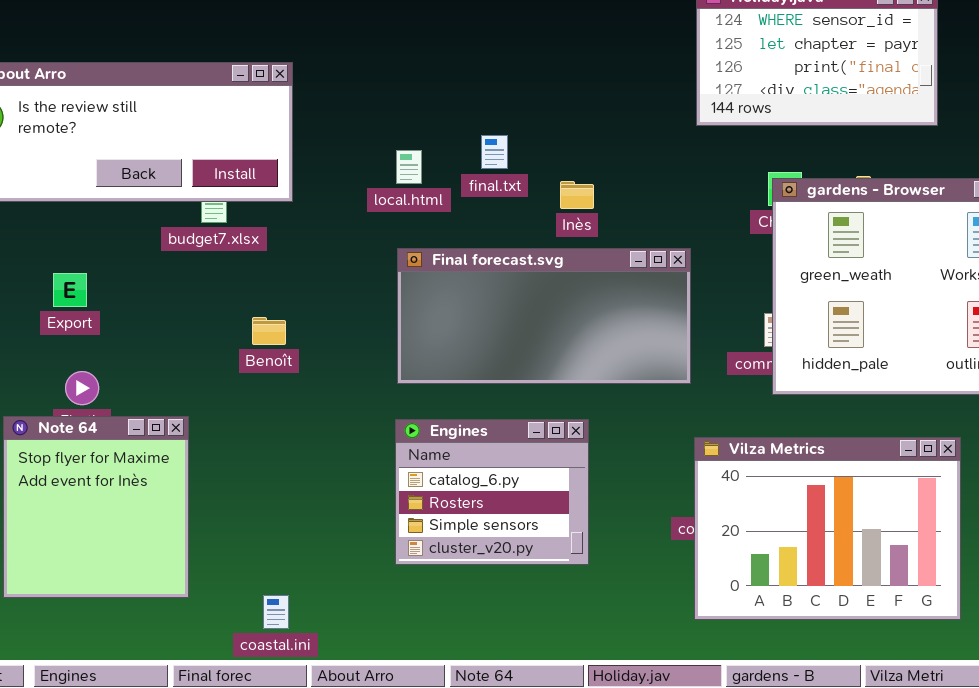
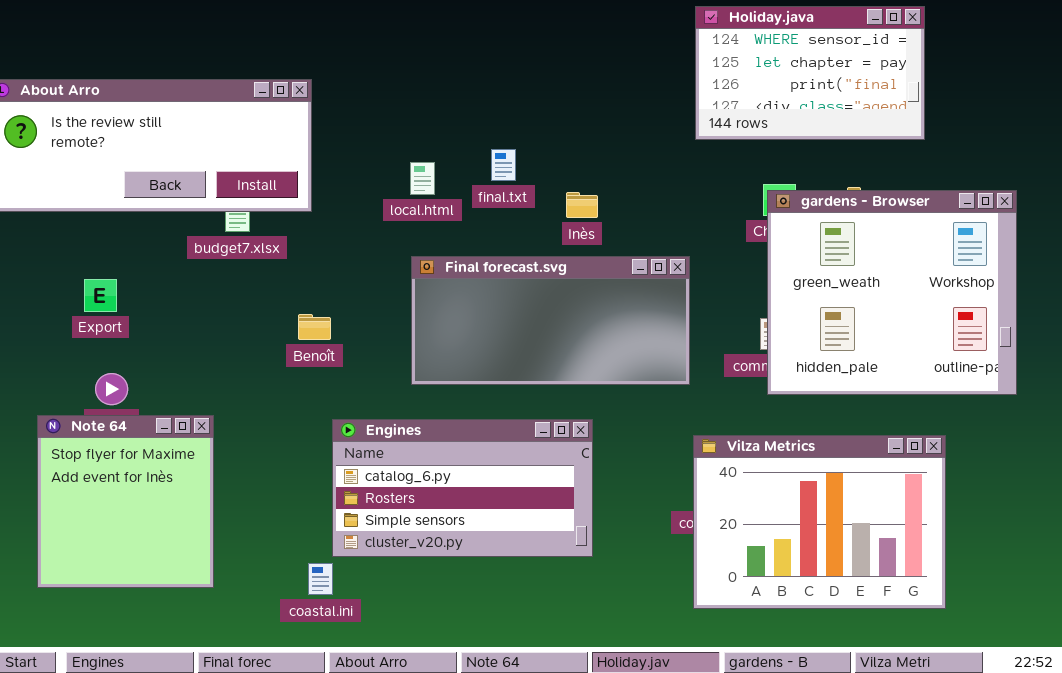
Benoît: [252,317,286,345] -> [298,314,331,340], moved
Engines: [395,419,589,565] -> [332,419,593,557], resized
coastal.ini: [263,595,289,629] -> [308,563,333,595], moved

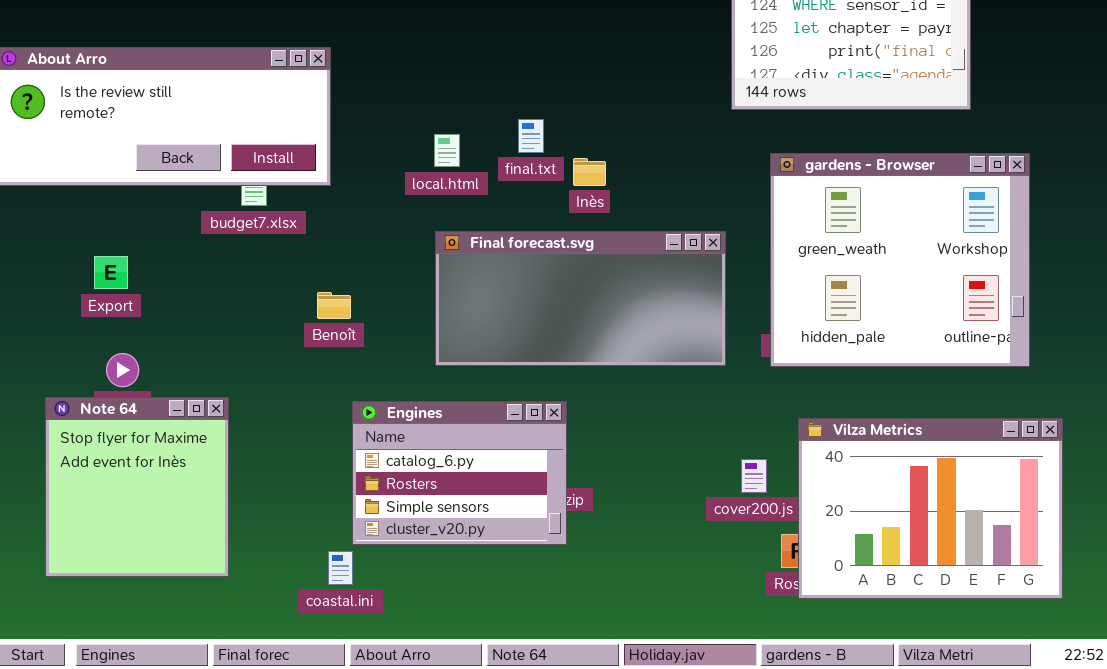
gardens - Browser: [767,190,1017,395] -> [770,153,1030,367], moved
Inès: [566,192,598,218] -> [573,158,606,186], moved
Engines: [332,419,593,557] -> [352,401,567,545], resized
Vilza Metrics: [693,435,946,609] -> [798,418,1063,599], moved

